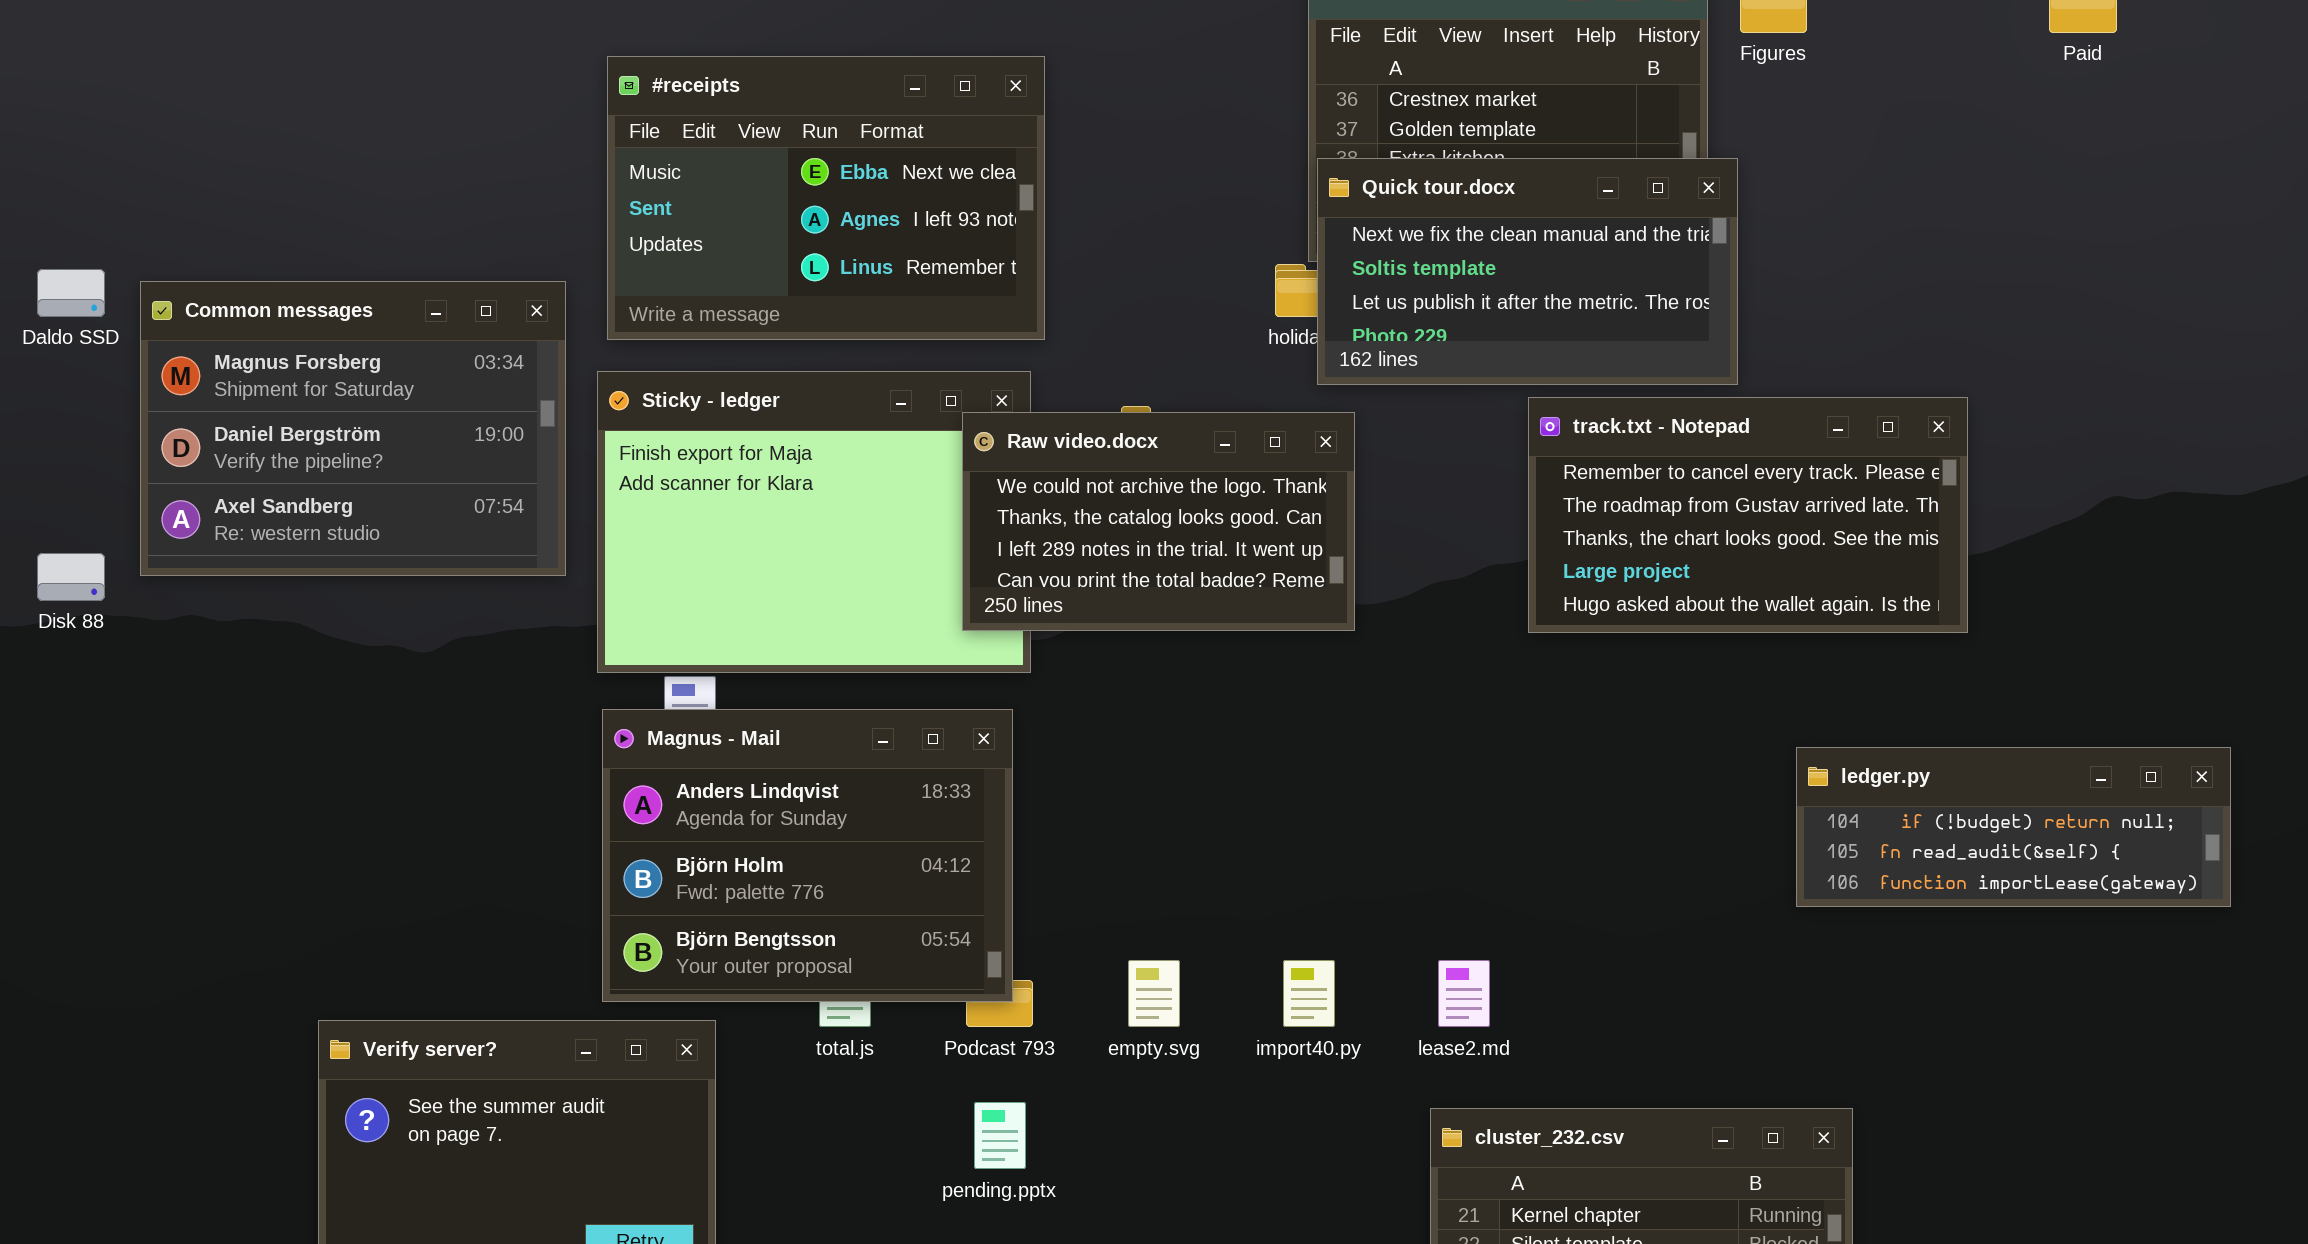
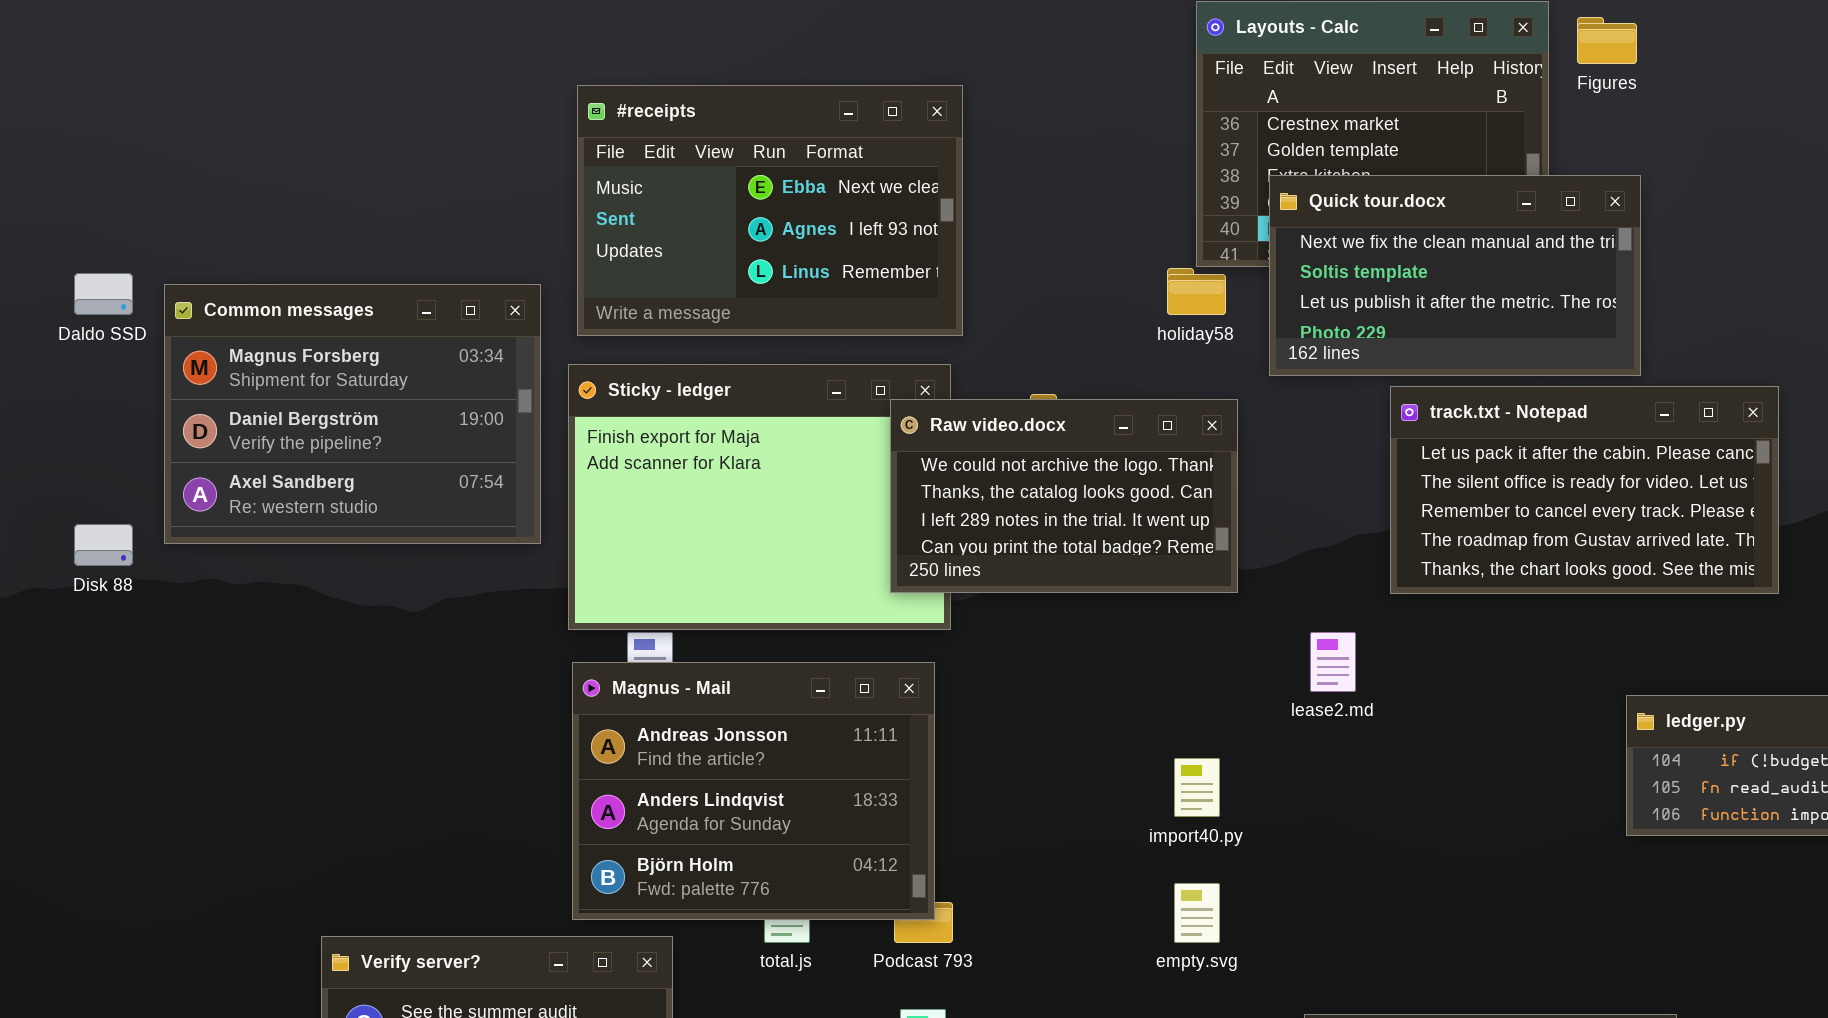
Quick tour.docx: [1317,158,1738,385] -> [1269,175,1641,376], moved
track.txt - Notepad: [1528,397,1968,633] -> [1390,386,1779,594], scrolled up 2 rows
Magnus - Mail: [602,709,1013,1002] -> [572,662,935,920], scrolled up 1 row
empty.svg: [1128,960,1180,1027] -> [1174,883,1220,943], moved
import40.py: [1283,960,1335,1027] -> [1174,758,1220,817], moved
lease2.md: [1438,960,1490,1027] -> [1310,632,1356,692], moved

